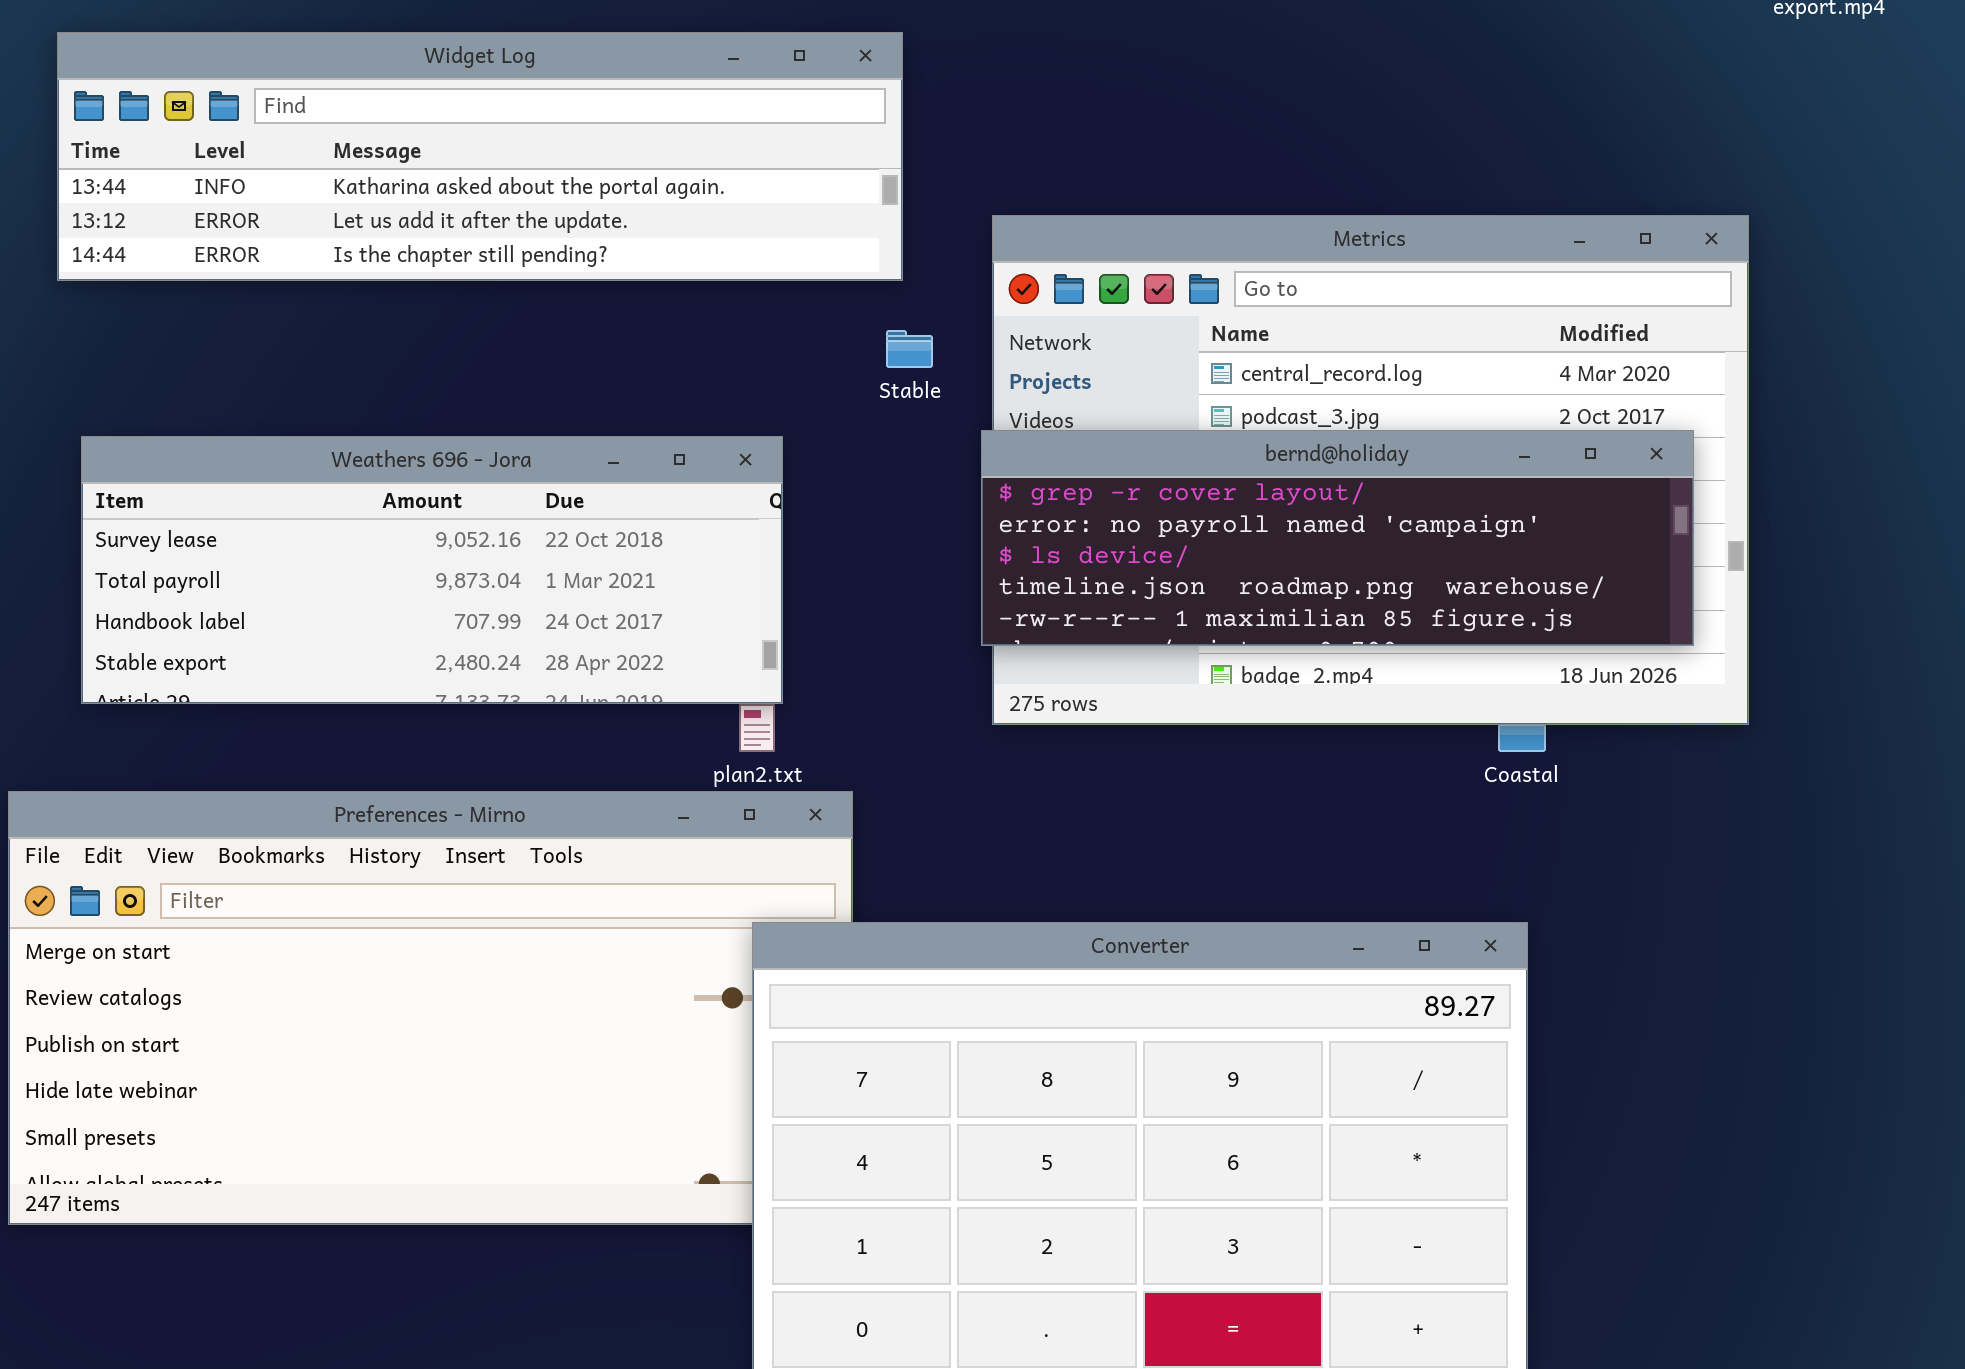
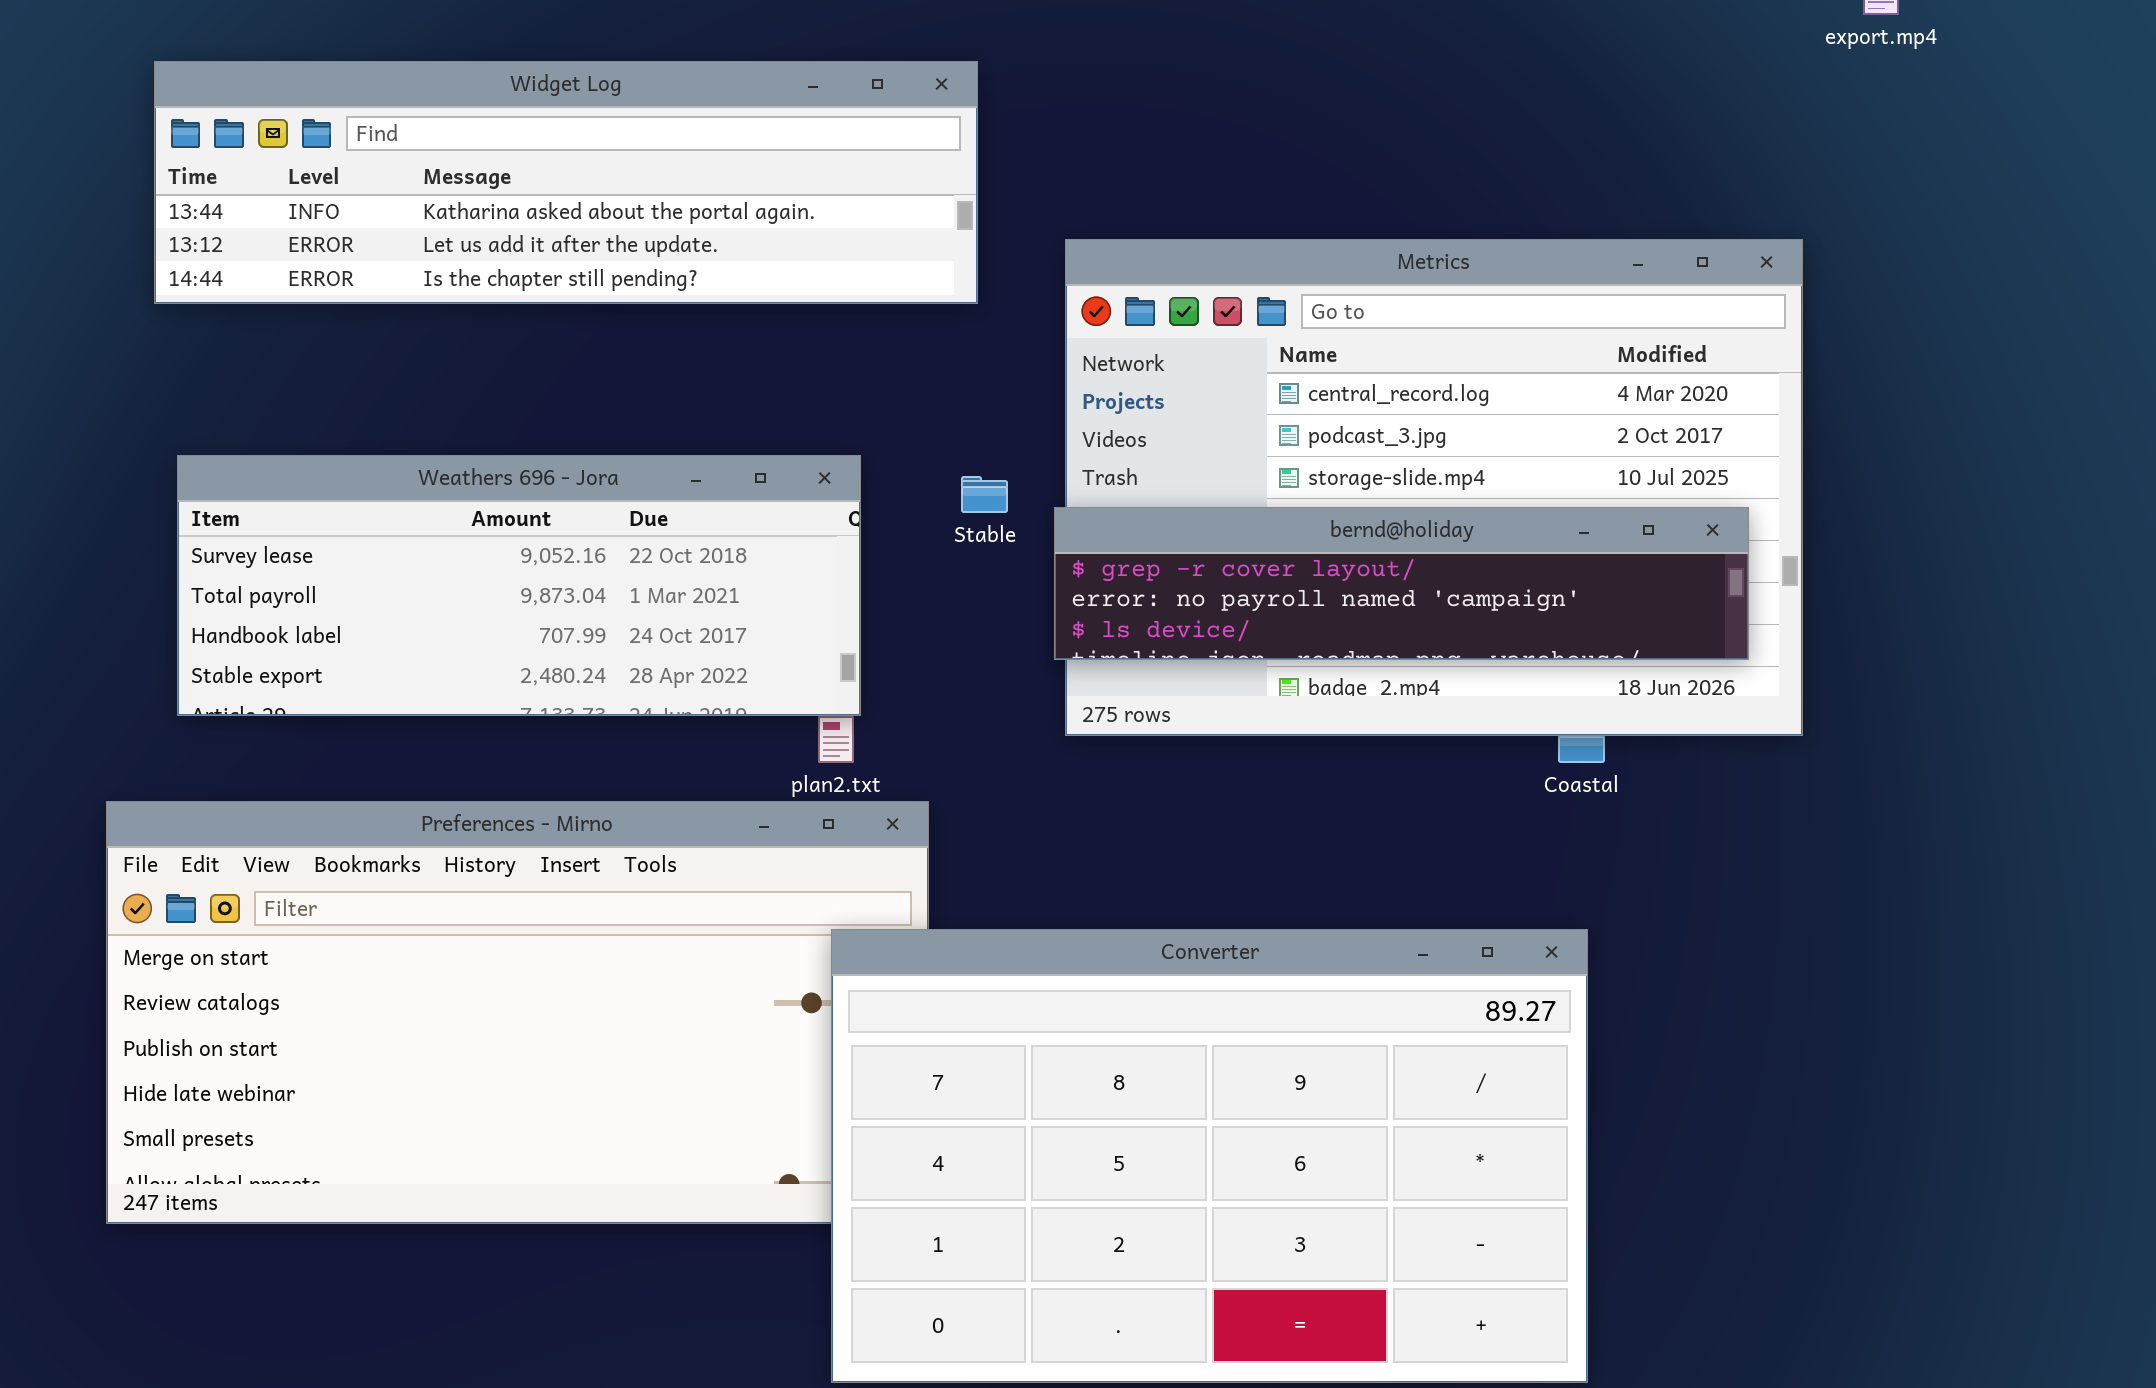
Stable: [886,330,933,368] -> [961,476,1008,513], moved
bernd@holiday: [981,430,1694,646] -> [1054,507,1749,660], resized

